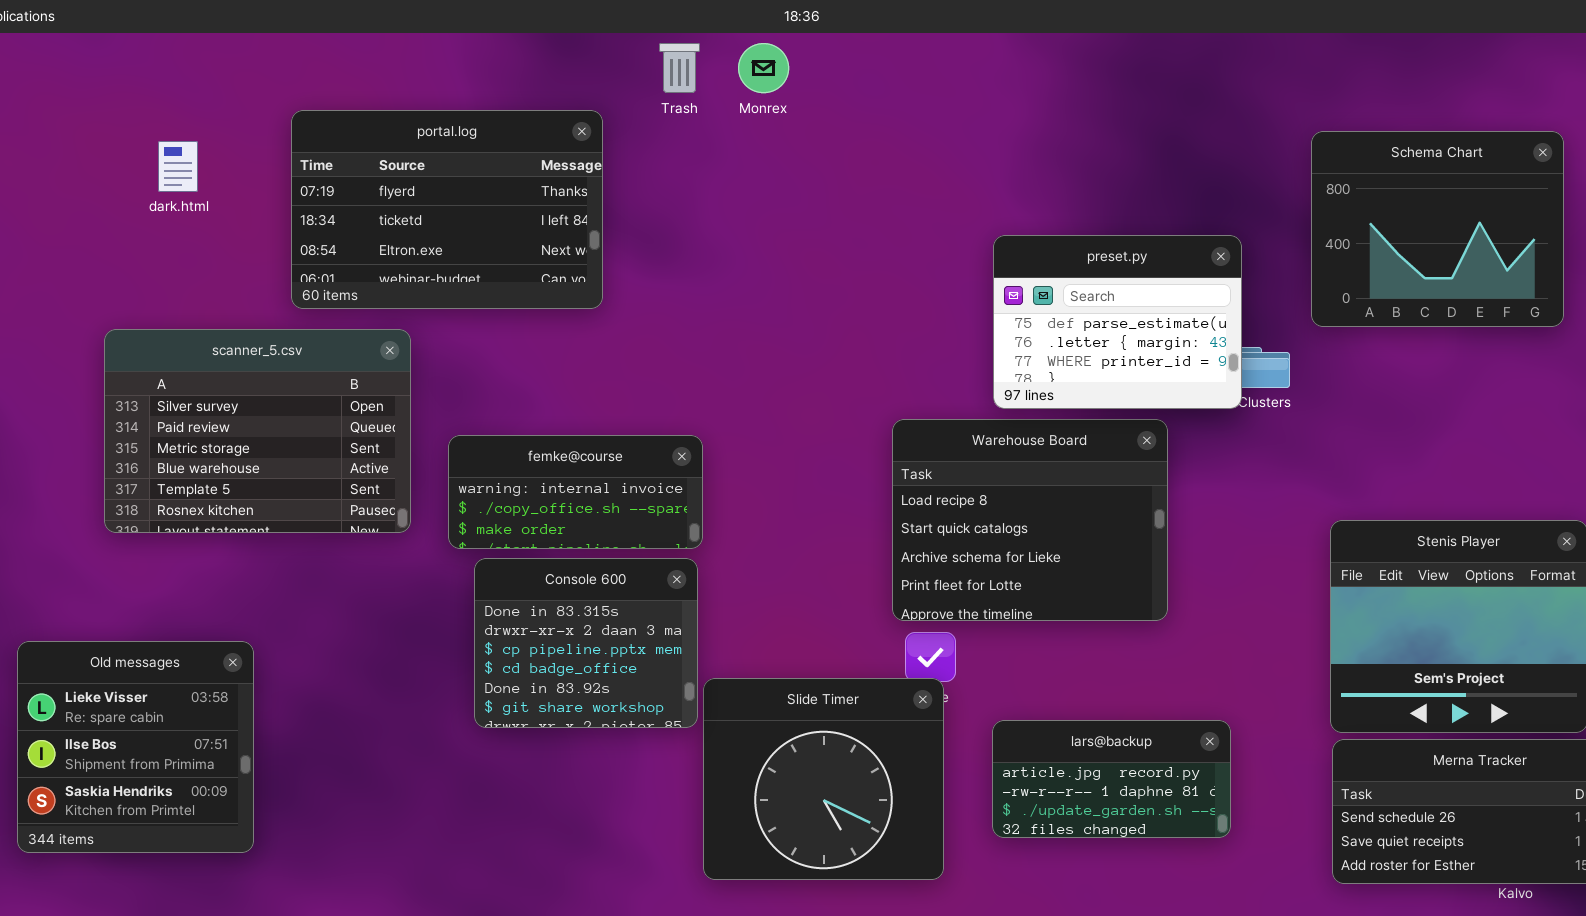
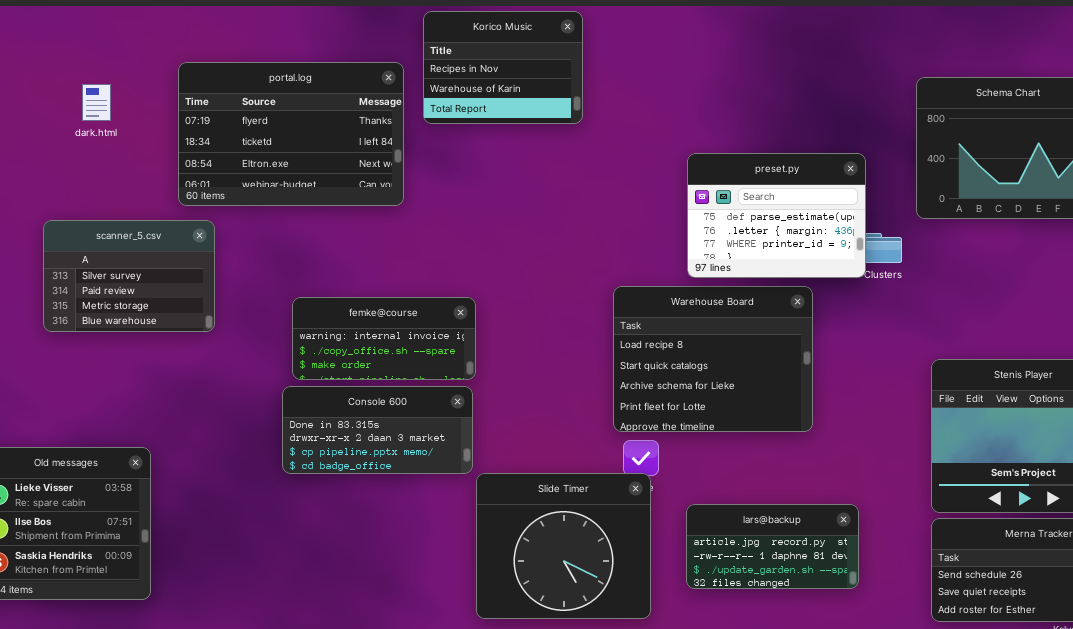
Korico Music: none -> [423,11,583,124], opened
scanner_5.csv: [104,329,411,533] -> [43,220,215,332], resized
Console 600: [474,558,698,728] -> [282,386,473,474], resized

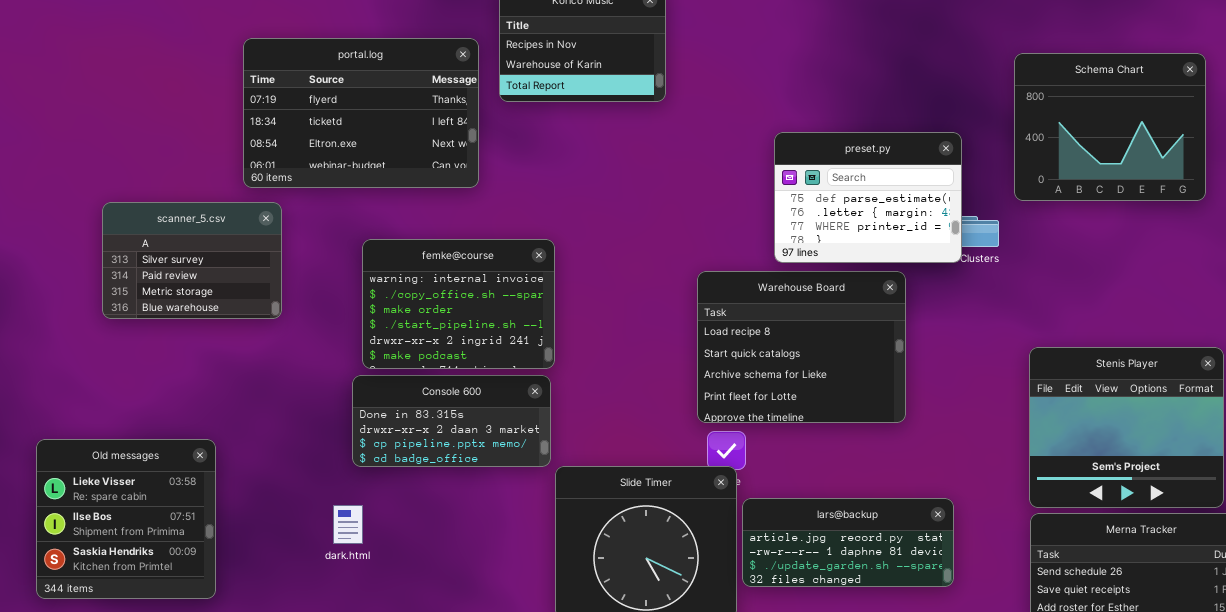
dark.html: [82,84,111,121] -> [333,505,363,544], moved
femke@course: [292,297,476,380] -> [362,239,555,369], resized
lars@backup: [686,504,859,589] -> [742,498,954,587], resized

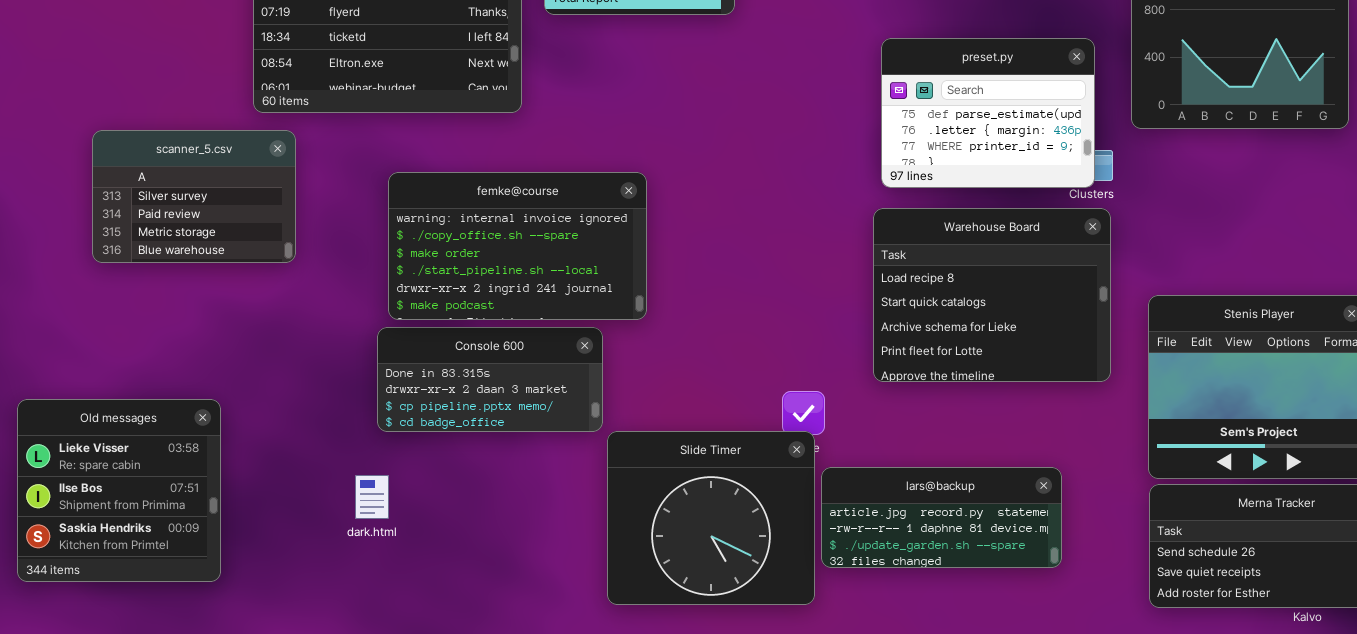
preset.py: [774,132,962,263] -> [881,38,1095,188], moved
femke@course: [362,239,555,369] -> [388,172,647,320], resized
Warehouse Board: [697,271,906,423] -> [873,208,1111,382], moved

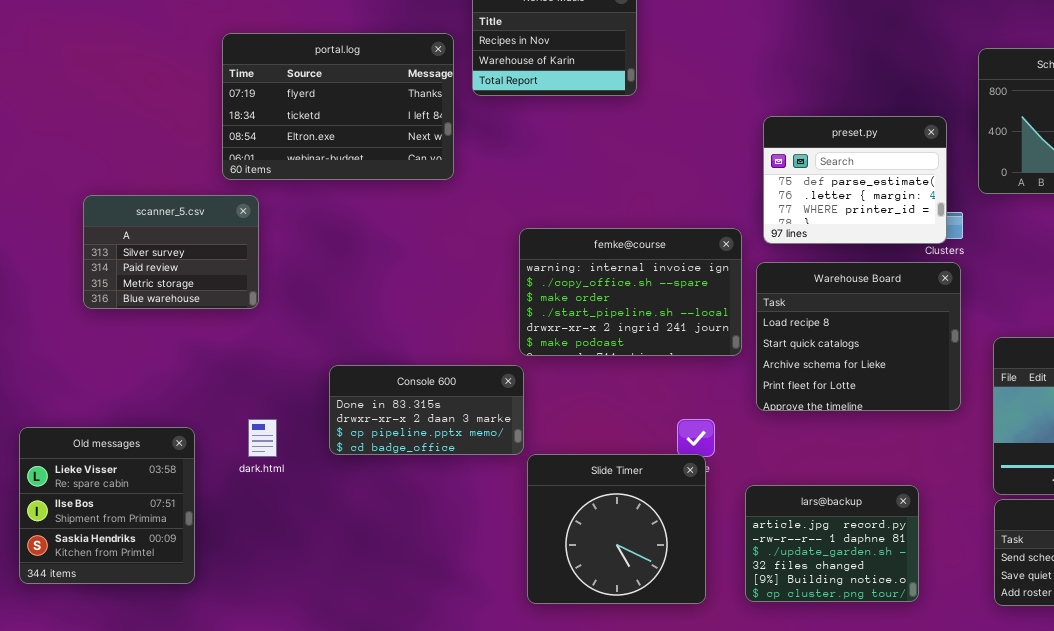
femke@course: [388,172,647,320] -> [519,228,742,356], moved
lars@backup: [821,467,1062,568] -> [745,485,919,602], resized
dark.html: [355,475,389,519] -> [248,419,277,457], moved

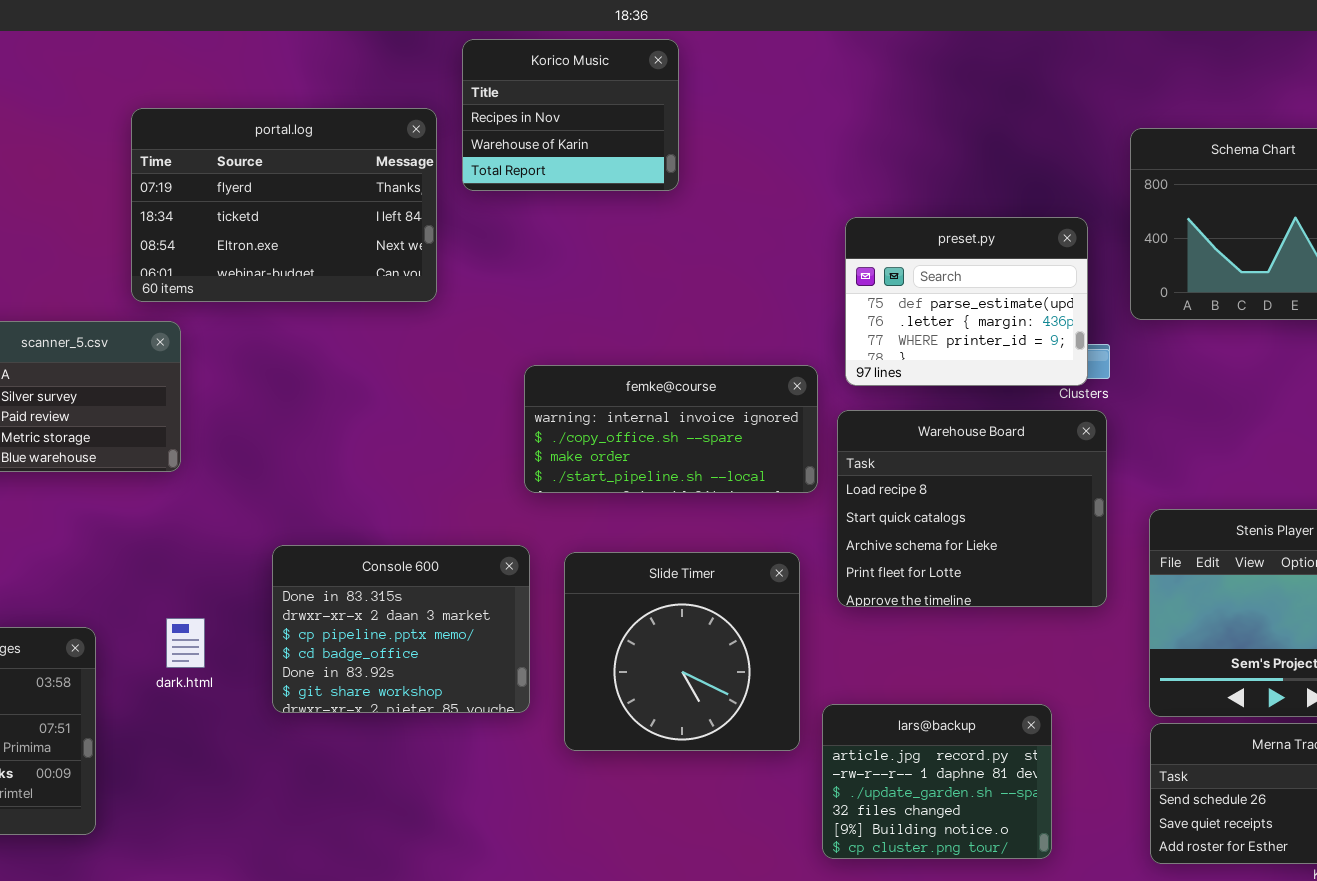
femke@course: [519,228,742,356] -> [524,365,818,493], resized
Console 600: [329,365,524,455] -> [272,545,530,713], resized
Slide Timer: [527,454,706,604] -> [564,552,800,751], moved

